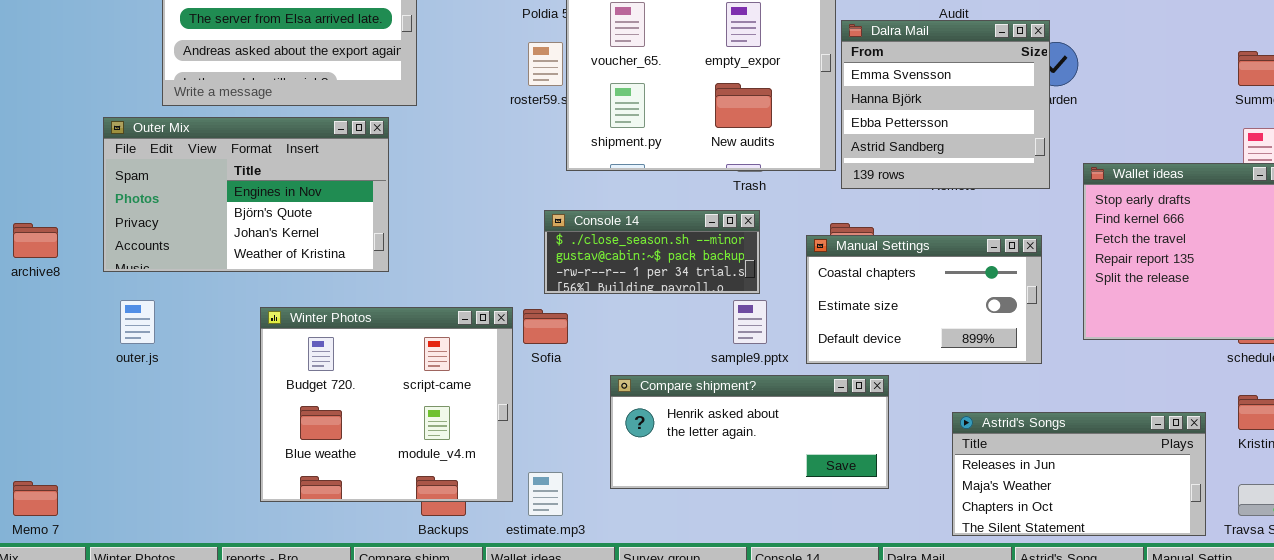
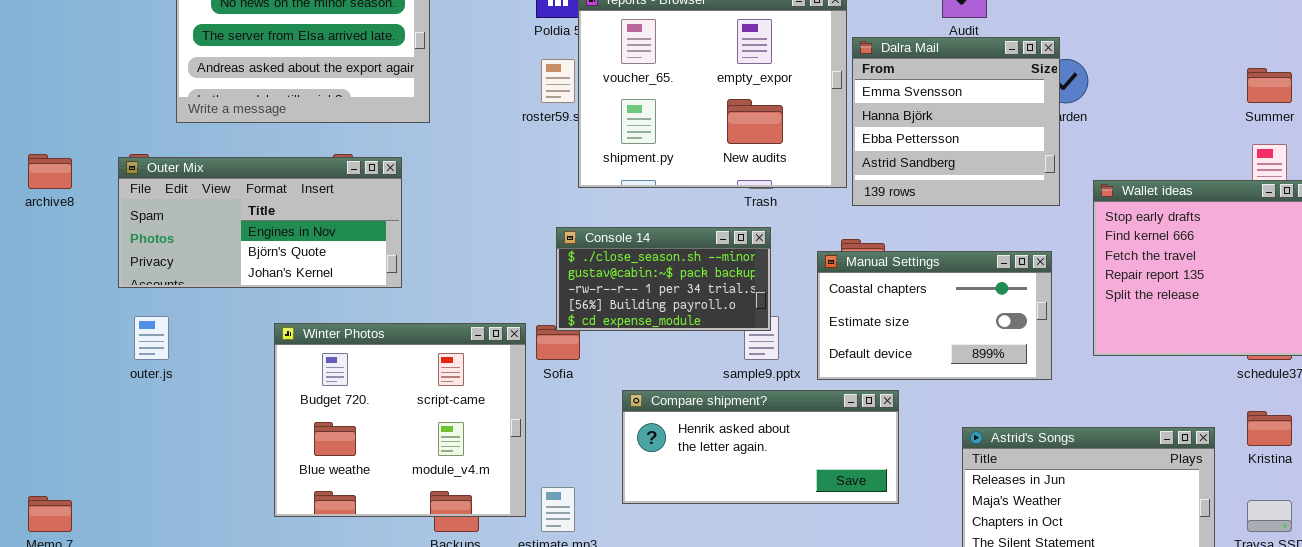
Outer Mix: [103,117,389,272] -> [118,157,402,288], resized
Console 14: [544,210,760,294] -> [556,227,771,331], resized
archive8: [13,223,58,258] -> [28,154,72,189], moved

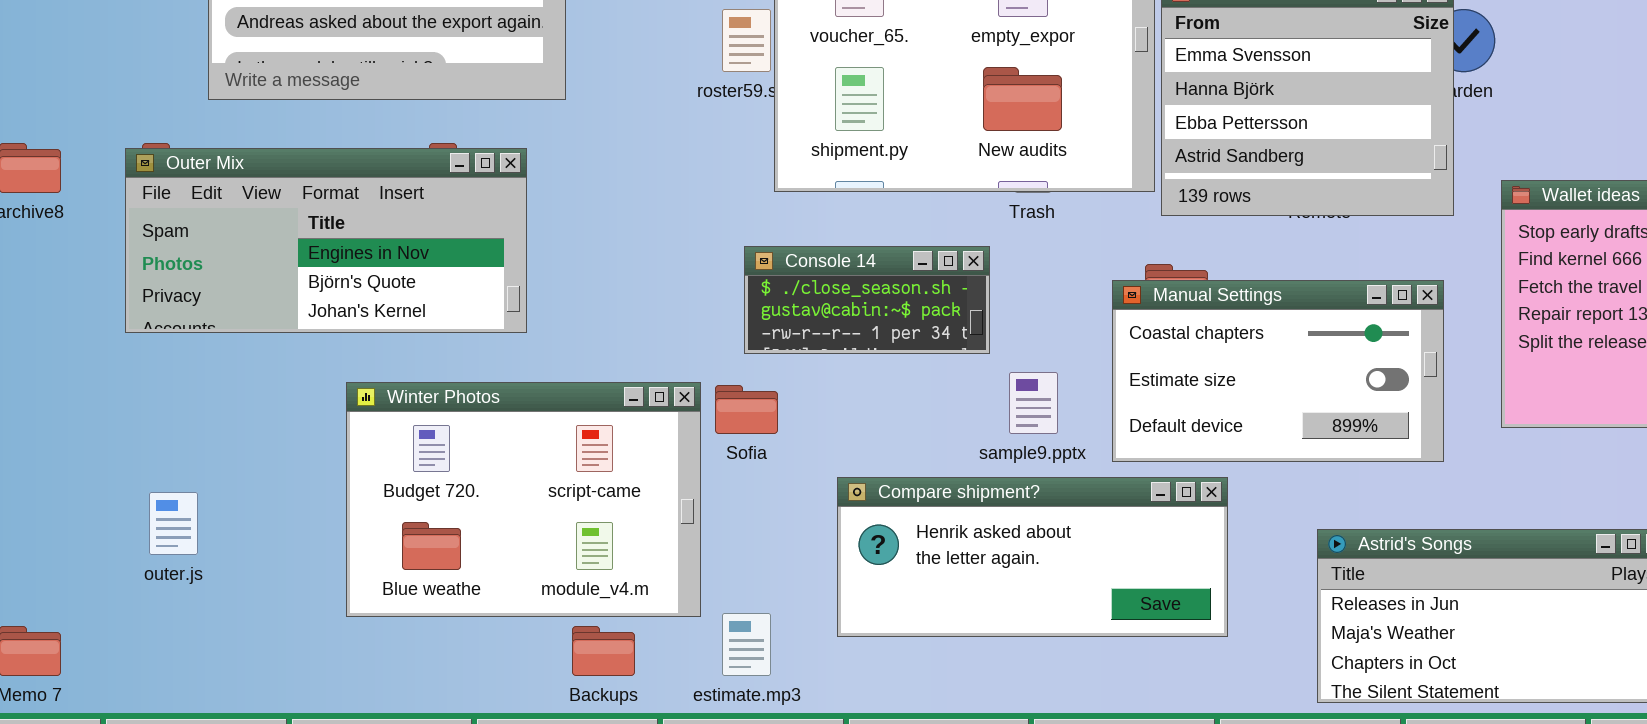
Console 14: [556,227,771,331] -> [744,246,990,354], resized
outer.js: [134,316,169,360] -> [149,492,198,555], moved
Winter Photos: [274,323,526,517] -> [346,382,701,617], resized

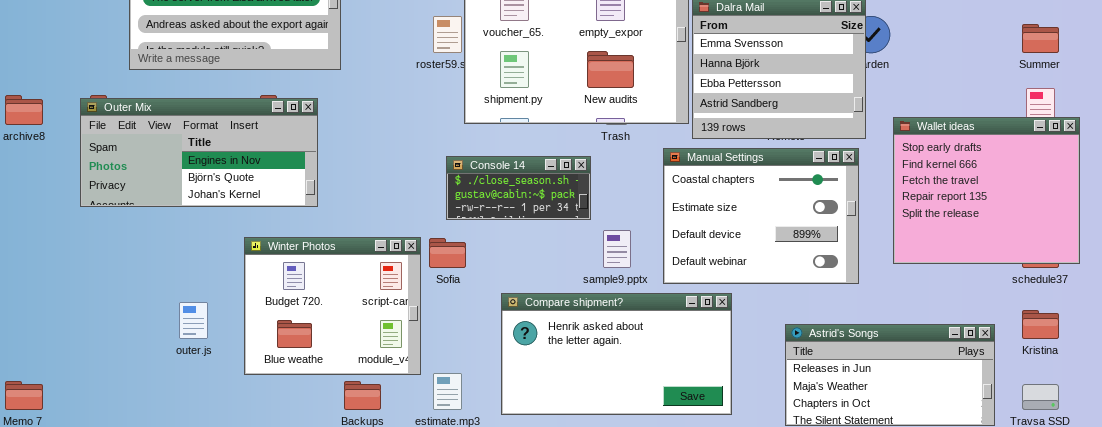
Manual Settings: [1112,280,1444,462] -> [663,148,859,284], resized
Winter Photos: [346,382,701,617] -> [244,237,421,375], resized
Compare shipment?: [837,477,1228,637] -> [501,293,732,415], resized
outer.js: [149,492,198,555] -> [179,302,208,339], moved

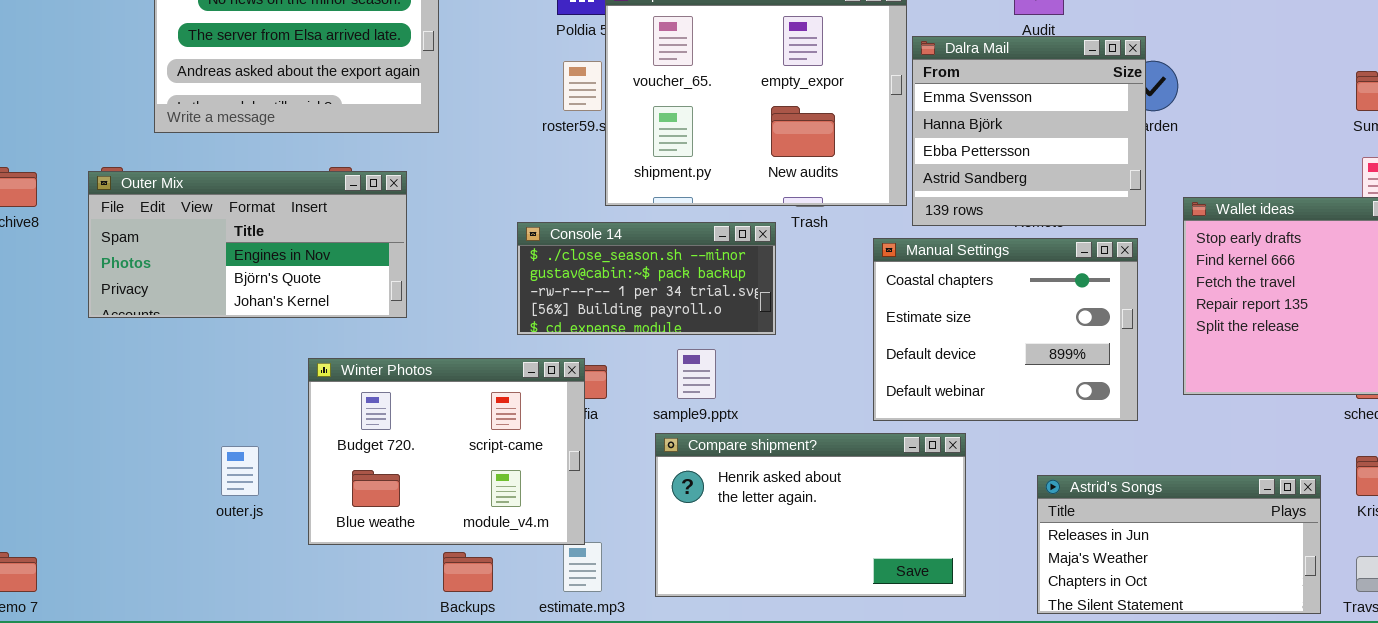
Console 14: [446,156,591,220] -> [517,222,776,335], resized
sample9.pptx: [603,230,631,268] -> [677,349,716,399], moved
Winter Photos: [244,237,421,375] -> [308,358,585,545], resized

